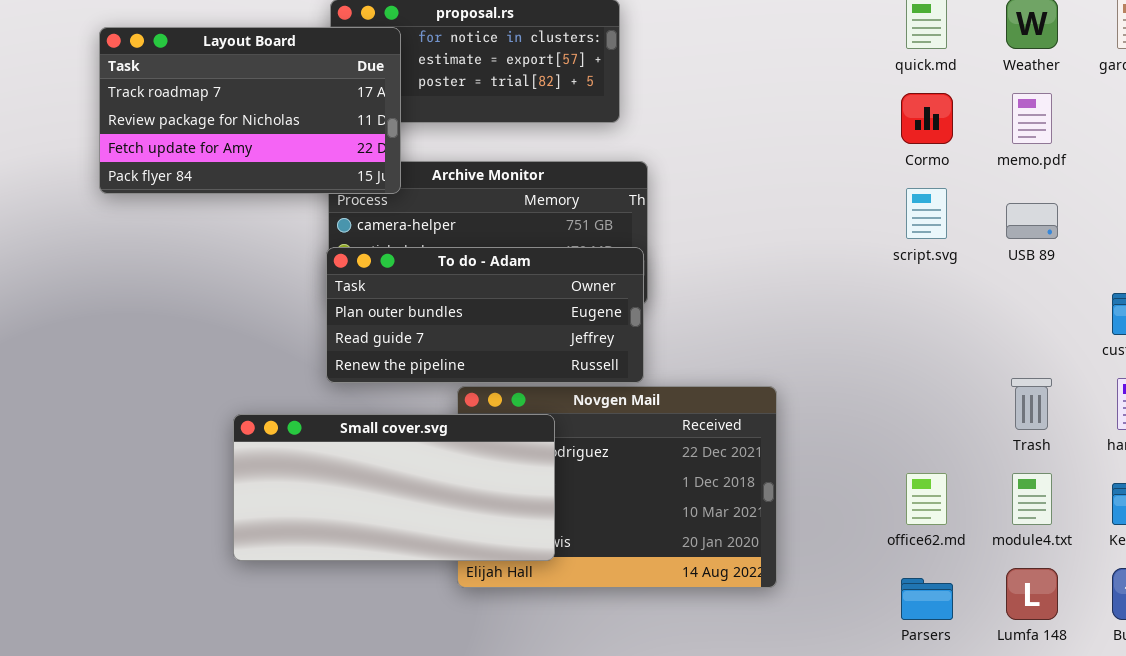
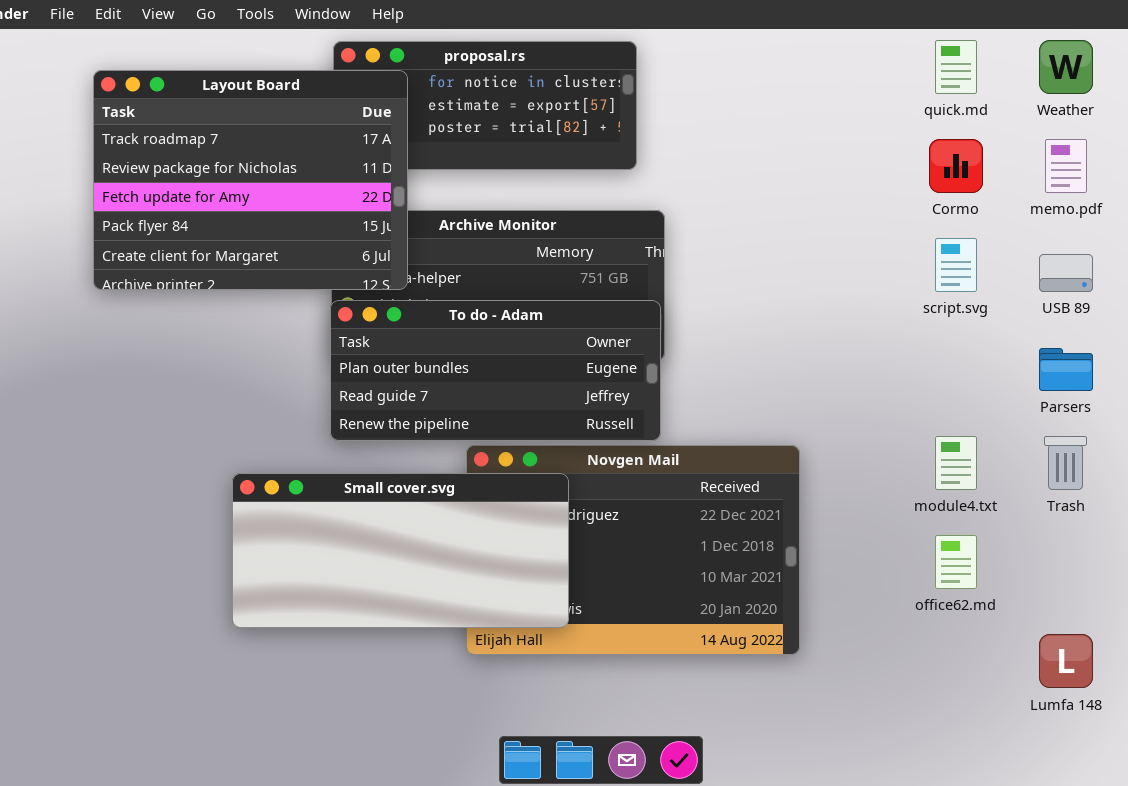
Layout Board: [99,27,401,194] -> [93,70,408,290], resized
module4.txt: [1012,473,1052,525] -> [935,436,977,490], moved
Parsers: [901,578,953,620] -> [1039,348,1093,391], moved

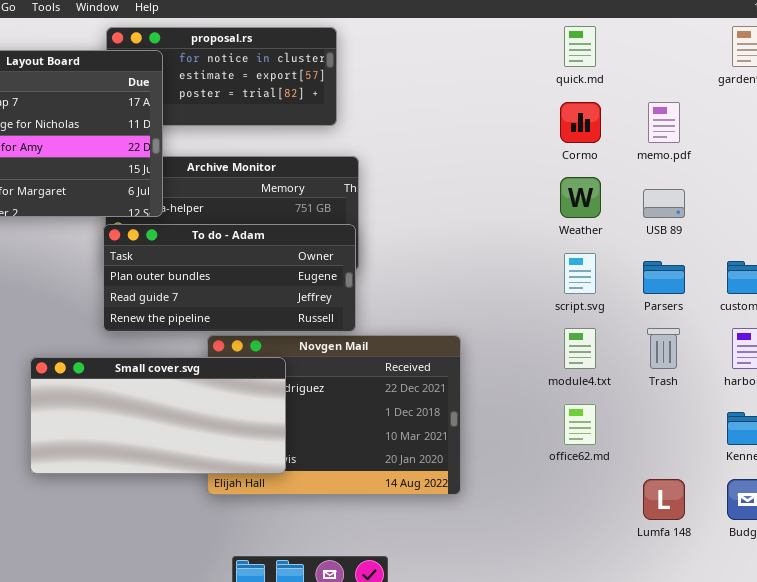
Weather: [1039,40,1093,94] -> [560,177,601,218], moved
script.svg: [935,238,977,292] -> [564,253,596,294], moved

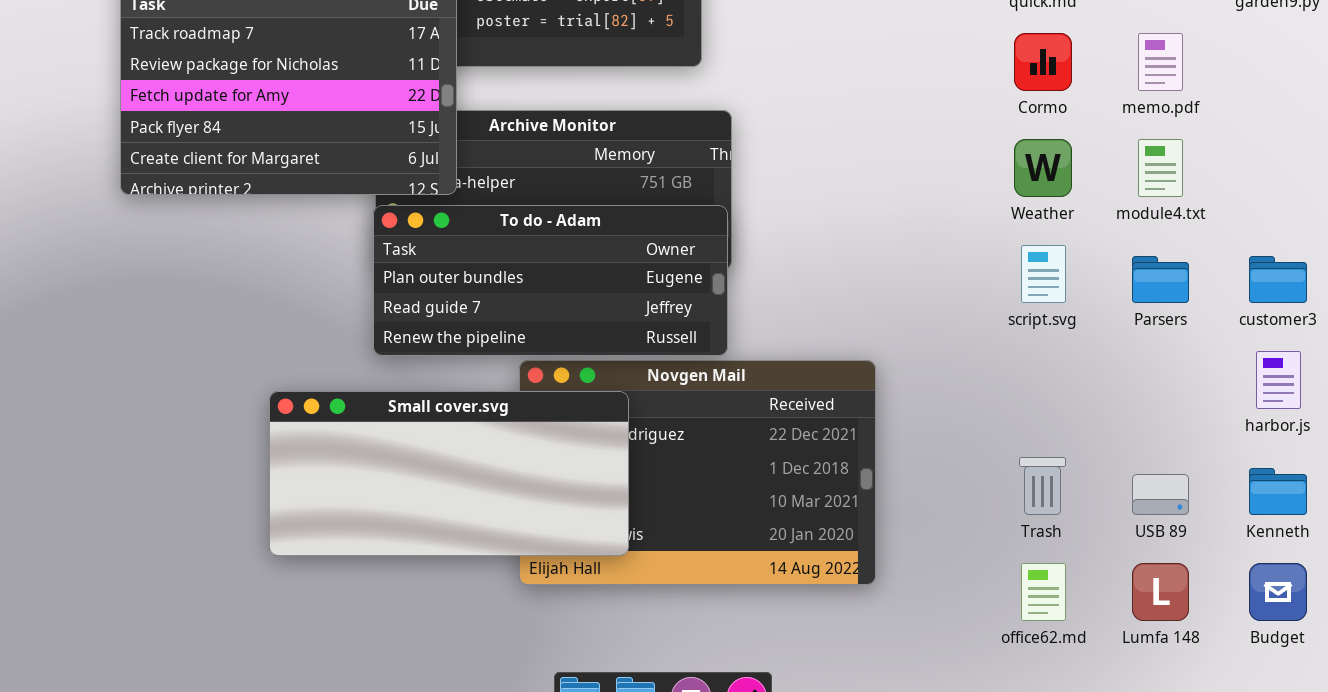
USB 89: [643,189,685,218] -> [1132,474,1189,515], moved
module4.txt: [564,328,596,369] -> [1138,139,1183,197], moved
Trash: [647,328,680,369] -> [1019,457,1066,515], moved
office62.md: [564,404,596,445] -> [1021,563,1066,621], moved

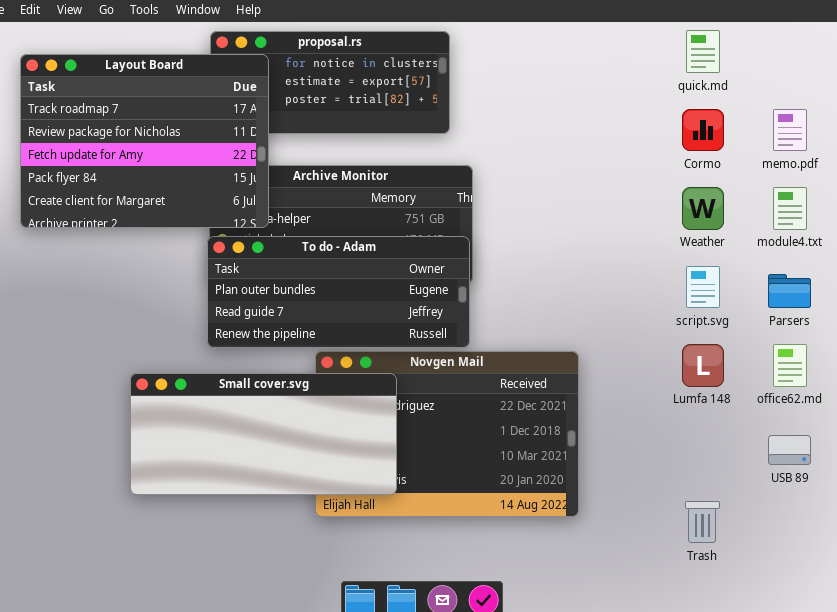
Trash: [1019,457,1066,515] -> [685,501,720,543], moved
office62.md: [1021,563,1066,621] -> [773,344,807,387], moved
Lumfa 148: [1132,563,1189,621] -> [682,344,724,387], moved

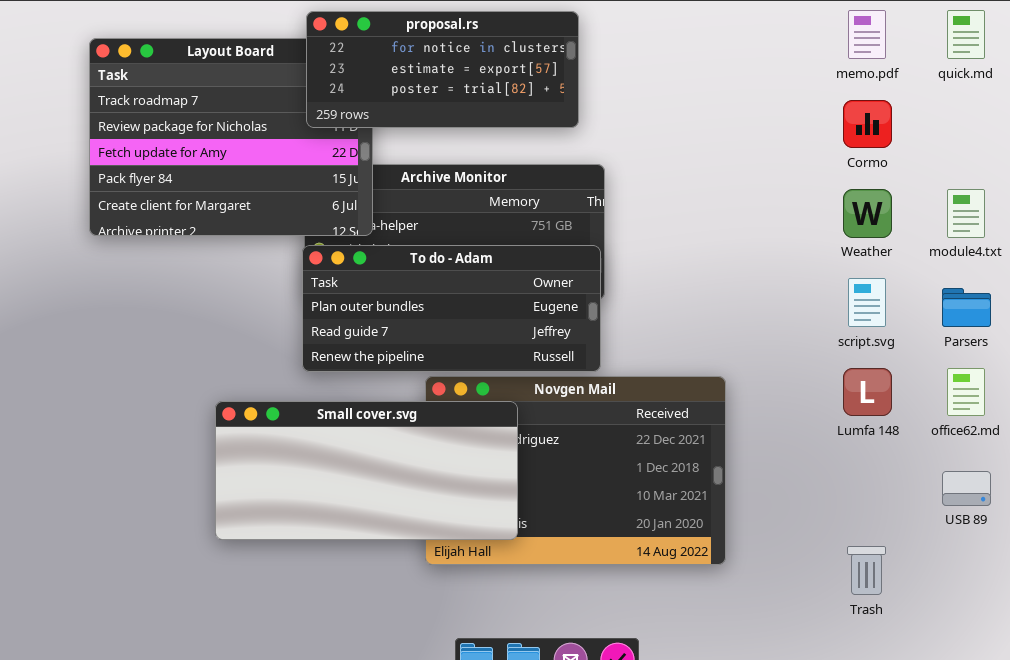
quick.md: [686,30,720,73] -> [947,10,985,59], moved
proposal.rs: [210,31,450,134] -> [306,11,579,128], raised
memo.pdf: [773,109,807,151] -> [848,10,886,59], moved

